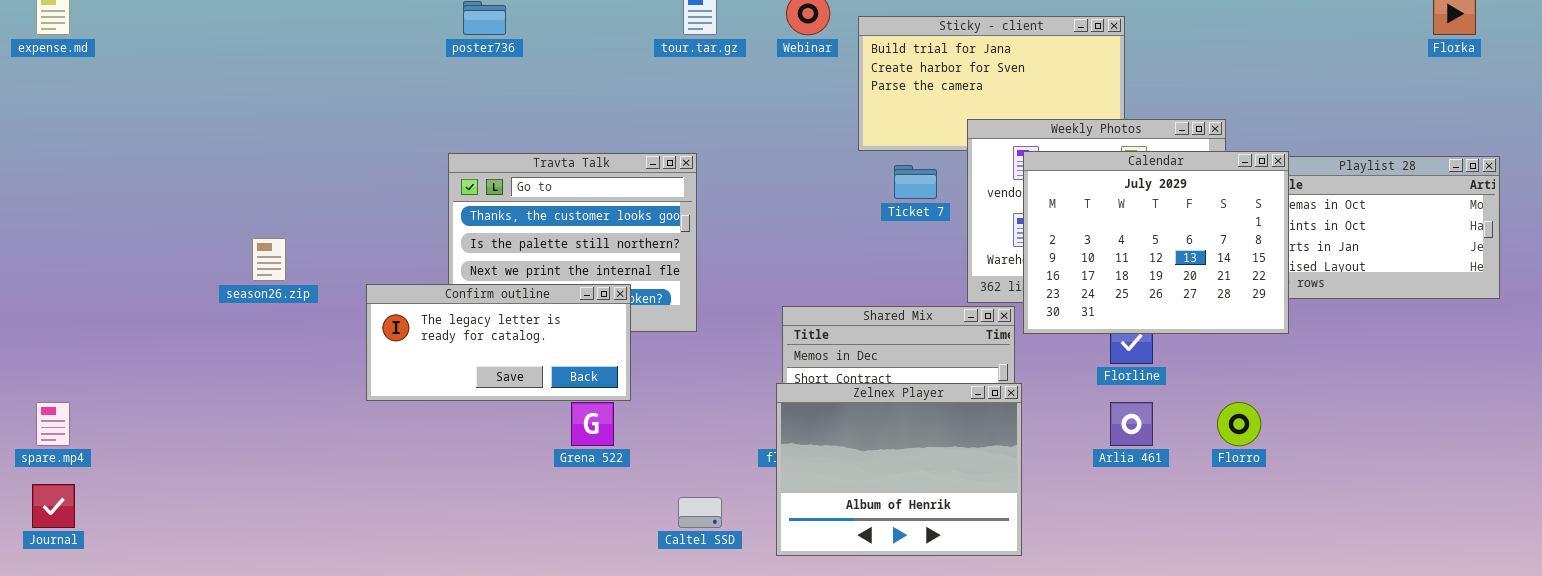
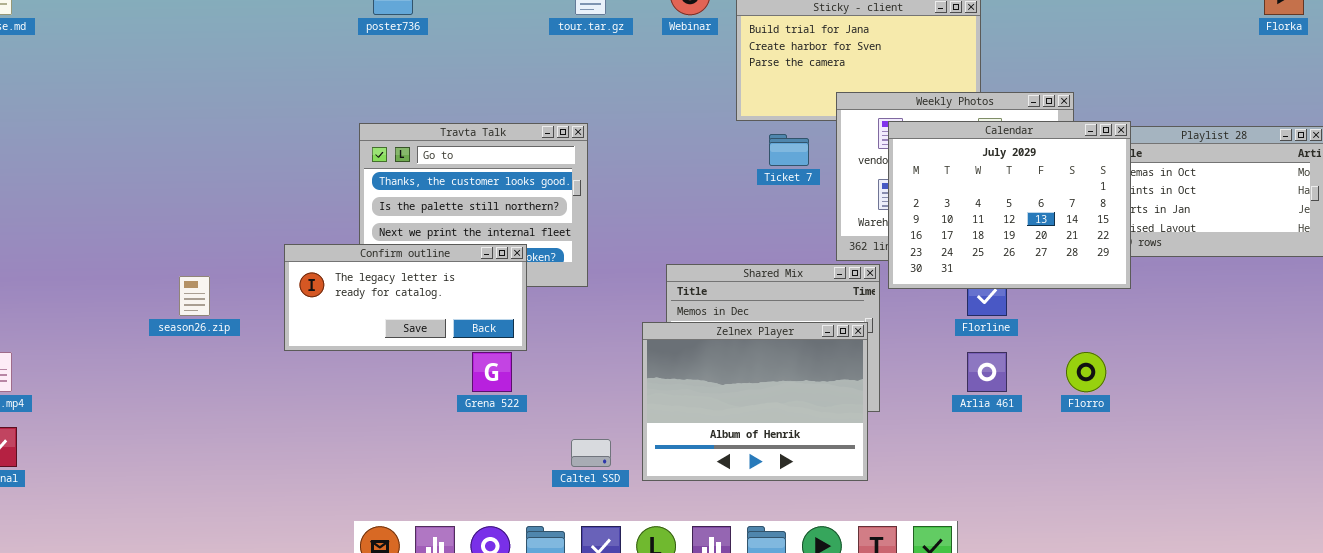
season26.zip: [252,238,286,281] -> [179,276,210,316], moved
Zelnex Player: [776,383,1022,556] -> [642,322,868,481], moved

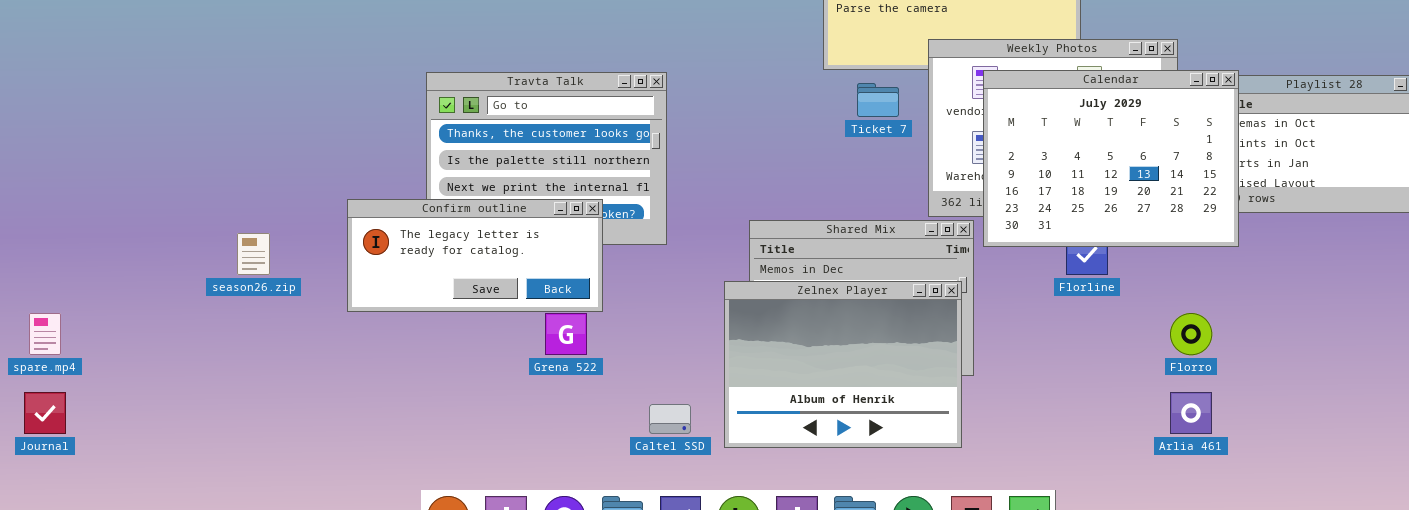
Arlia 461: [967,352,1007,392] -> [1170,392,1212,434], moved

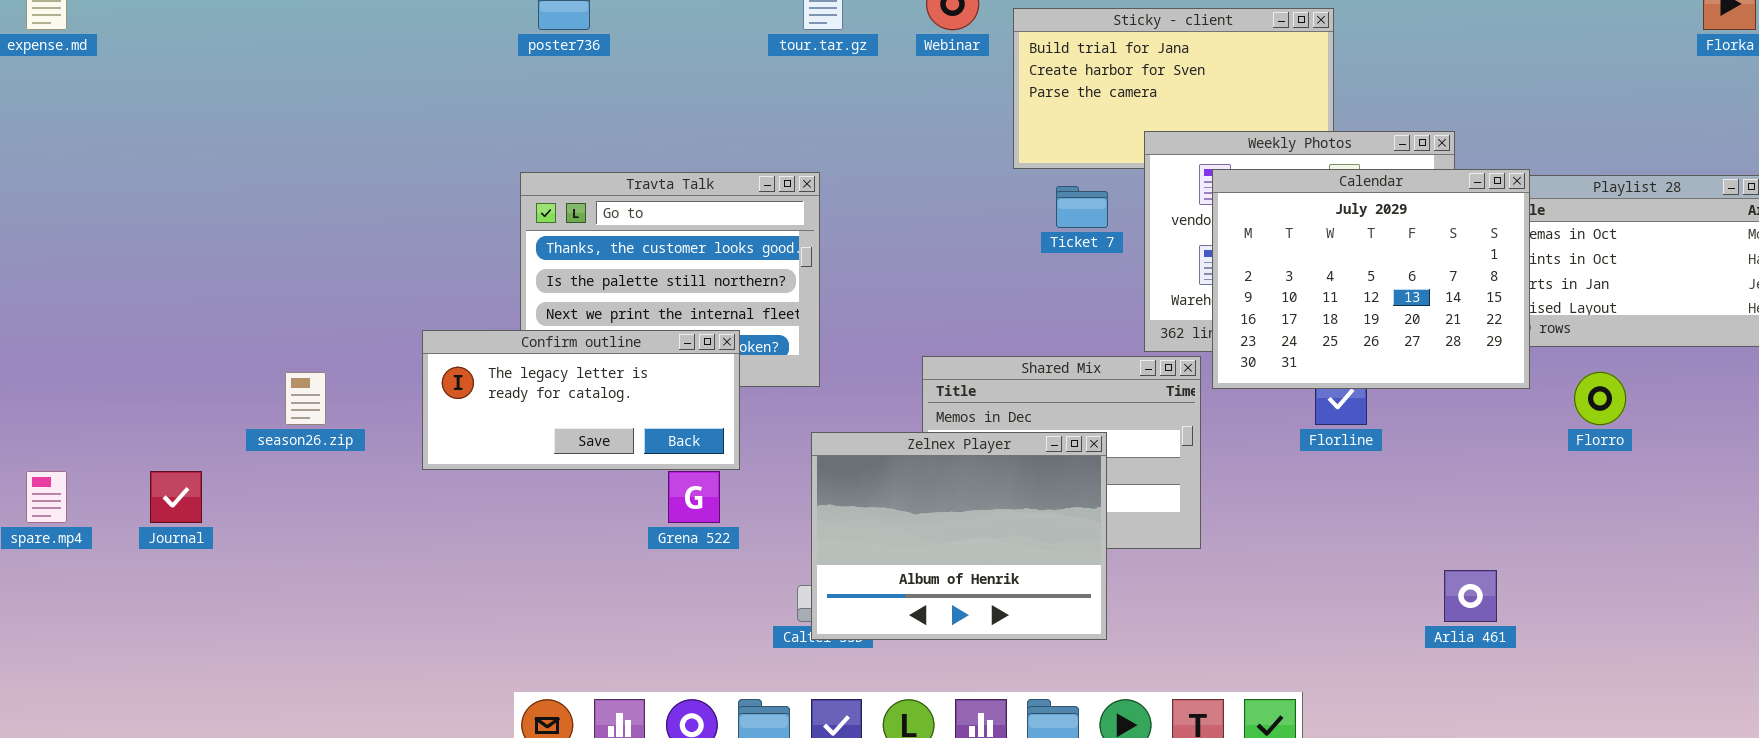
Zelnex Player: [724,281,962,448] -> [811,432,1107,640], moved
Florro: [1170,313,1212,355] -> [1574,372,1626,425], moved
Journal: [24,392,66,434] -> [150,471,202,523], moved

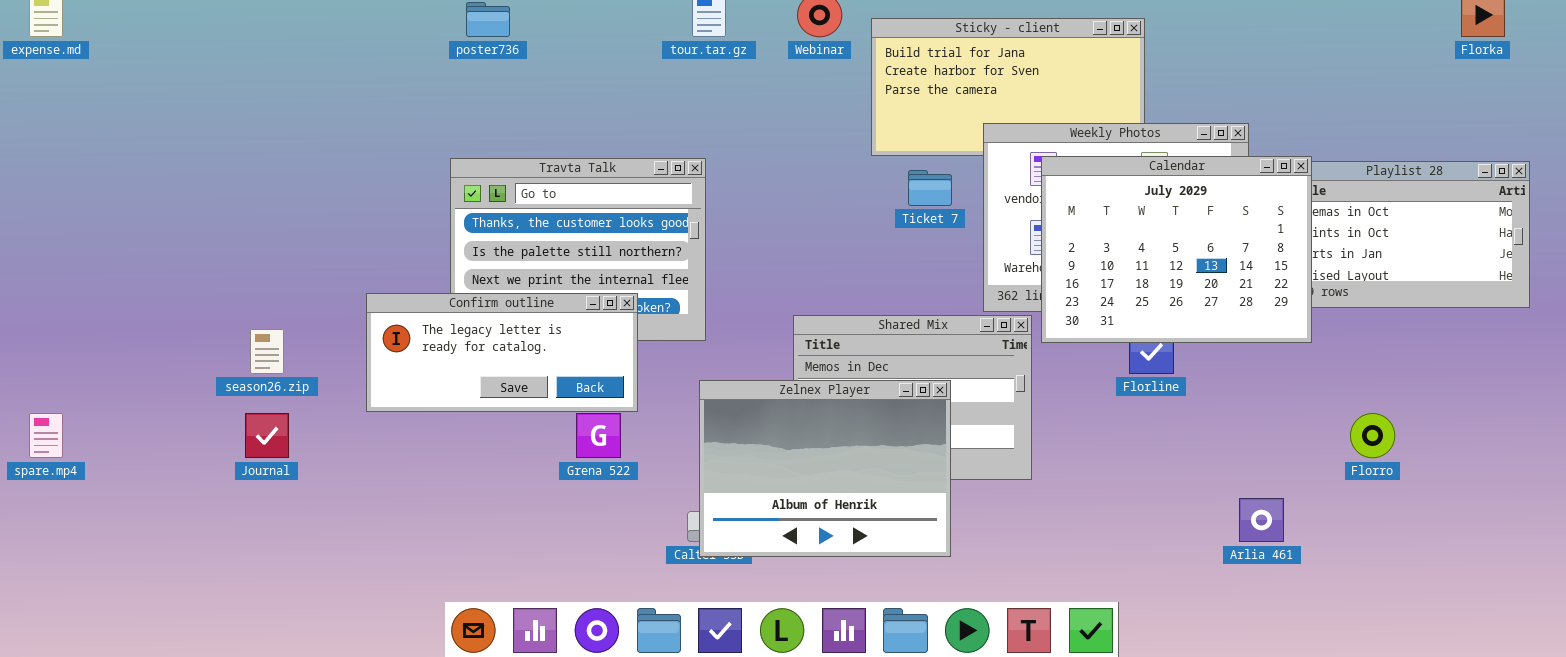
Florro: [1574,372,1626,425] -> [1350,413,1395,458], moved
Journal: [150,471,202,523] -> [245,413,289,458], moved

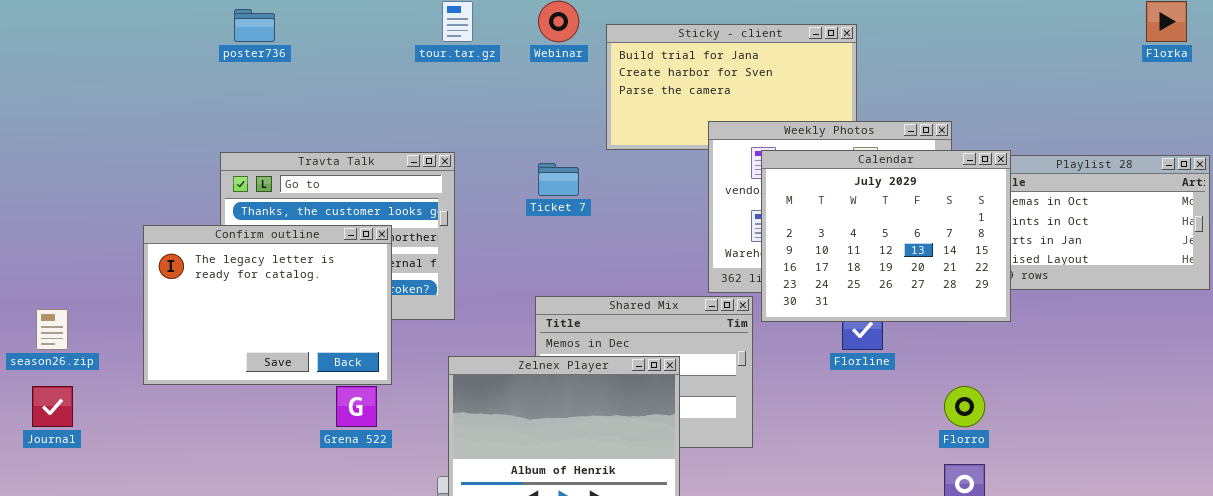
Ticket 7: [908,170,952,206] -> [538,163,579,196], moved
Confirm outline: [366,293,638,412] -> [143,225,392,385], resized
Florro: [1350,413,1395,458] -> [944,386,985,427], moved

